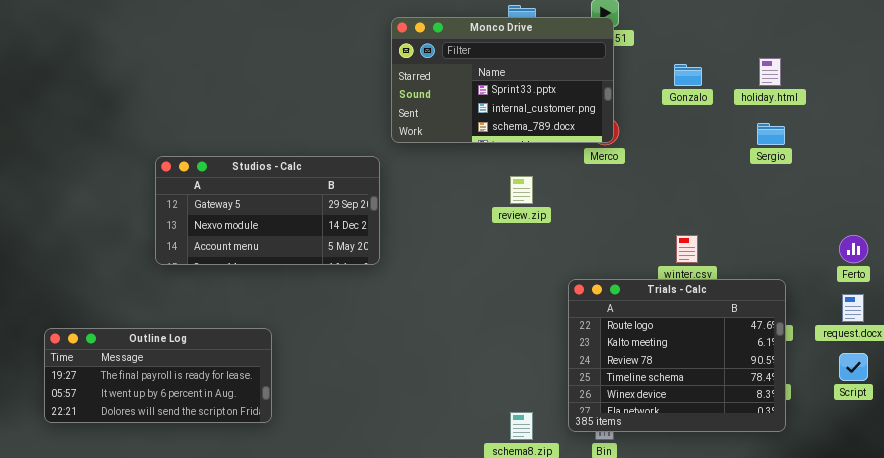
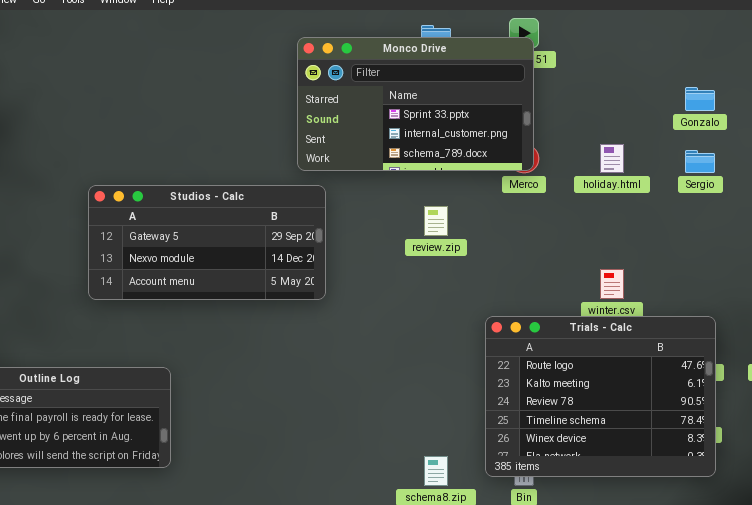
holiday.html: [759,58,781,86] -> [600,144,624,173], moved
Gonzalo: [674,64,702,86] -> [685,87,715,111], moved
Studios - Calc: [155,156,380,265] -> [88,185,326,300], moved

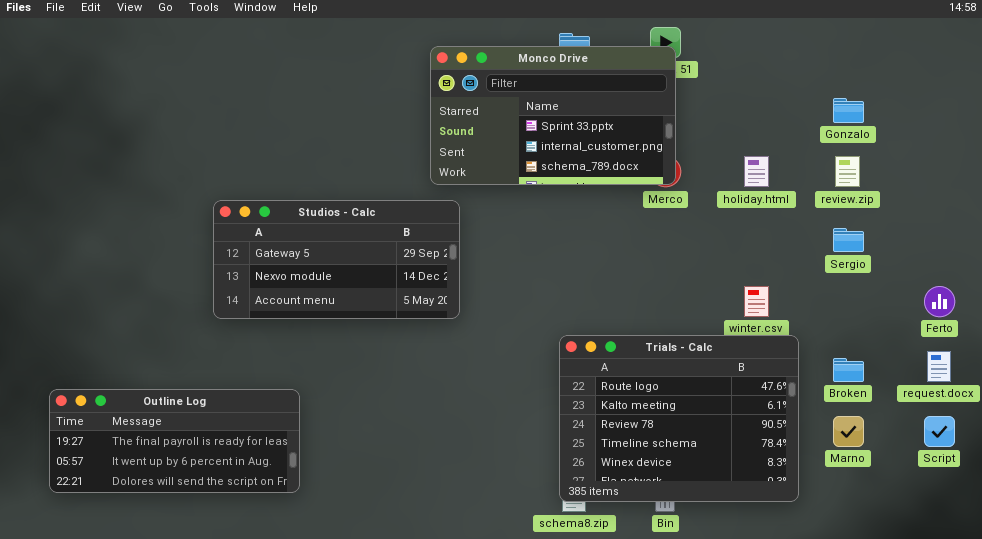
Sergio: [685,150,715,173] -> [833,228,864,252], moved
review.zip: [424,206,448,236] -> [835,156,860,187], moved
Trials - Calc: [485,316,716,477] -> [559,335,799,502], moved

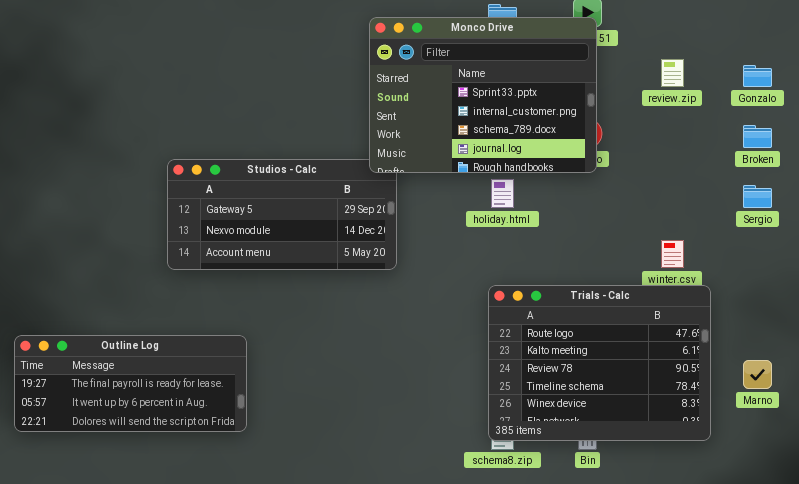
Monco Drive: [430,46,676,185] -> [369,17,597,173], resized
holiday.html: [744,156,769,187] -> [491,179,514,208], moved
review.zip: [835,156,860,187] -> [661,59,684,87], moved
Broken: [833,358,864,382] -> [743,125,772,148], moved

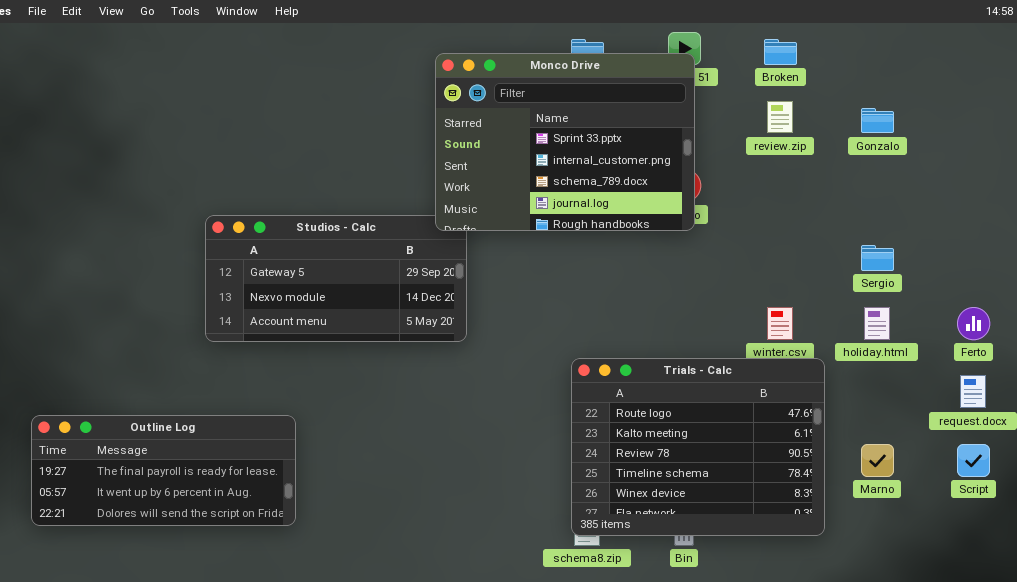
Broken: [743,125,772,148] -> [764,39,797,65], moved
holiday.html: [491,179,514,208] -> [864,307,890,340], moved

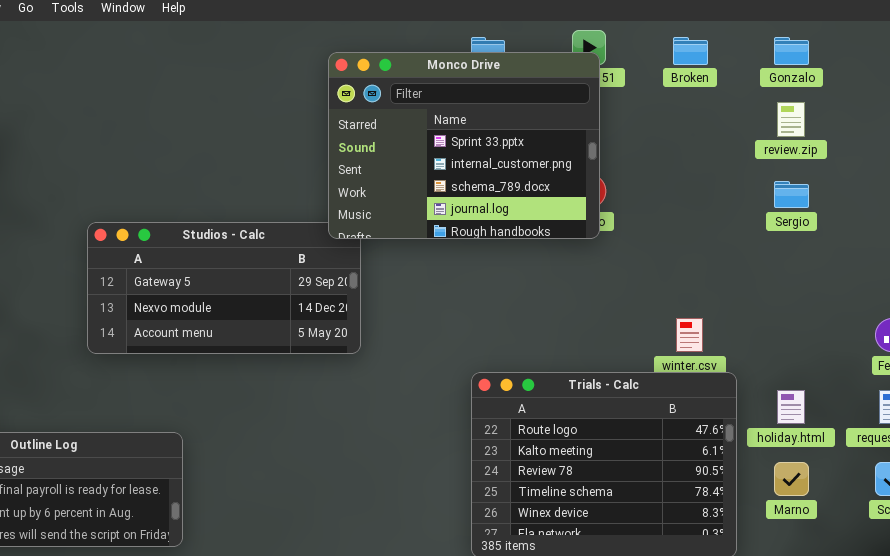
review.zip: [767,101,793,133] -> [777,102,805,137], moved
Gonzalo: [861,108,894,133] -> [774,37,809,65], moved
Sergio: [861,245,894,271] -> [774,181,809,208], moved
holiday.html: [864,307,890,340] -> [777,390,805,424], moved

